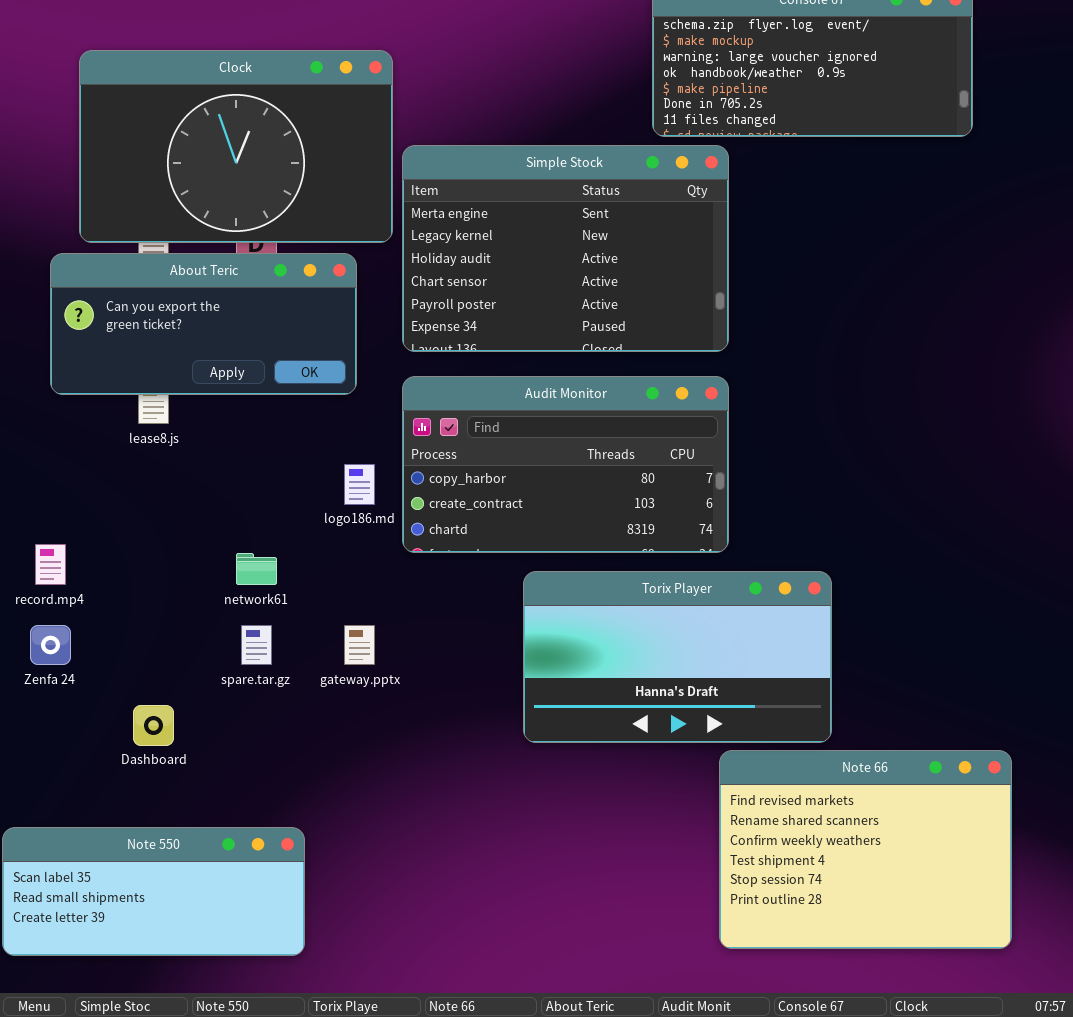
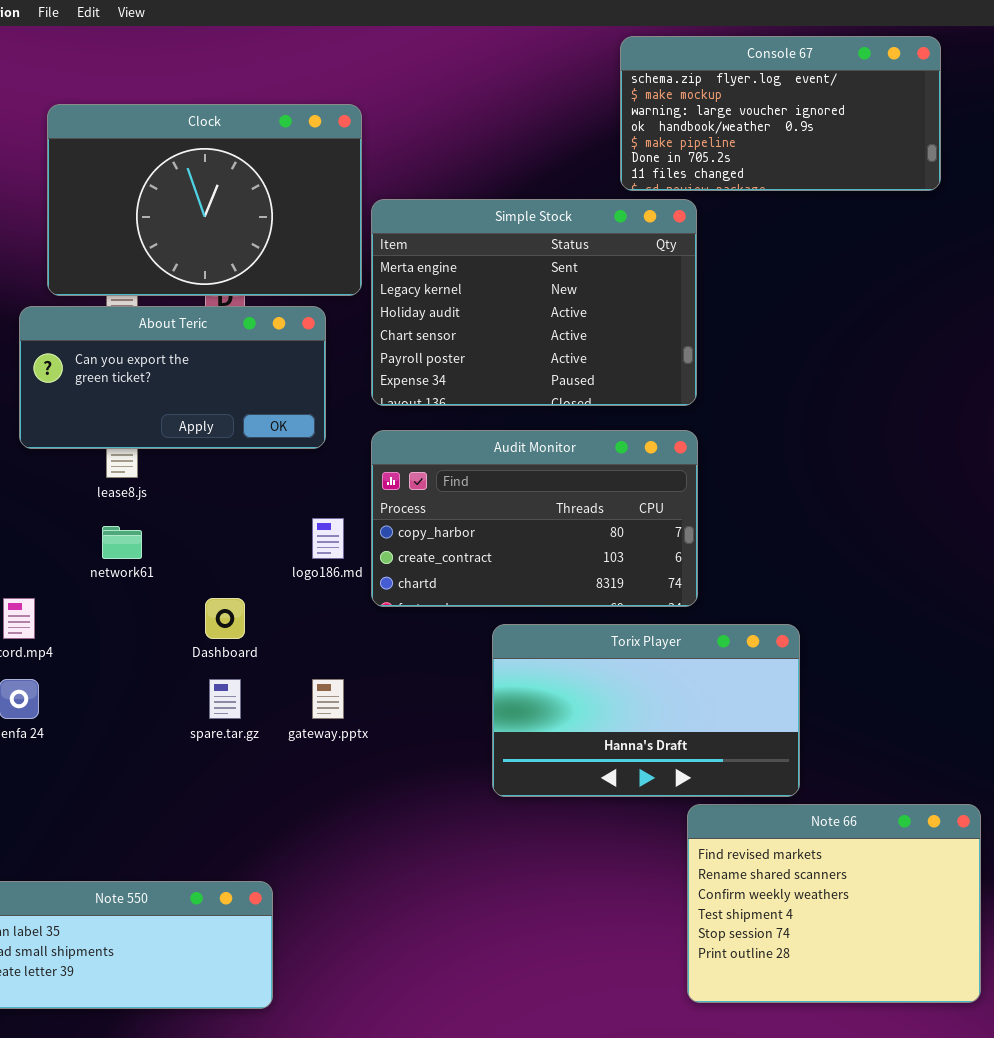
network61: [236,553,277,585] -> [102,526,142,559], moved
Dashboard: [133,705,174,746] -> [205,598,245,639], moved

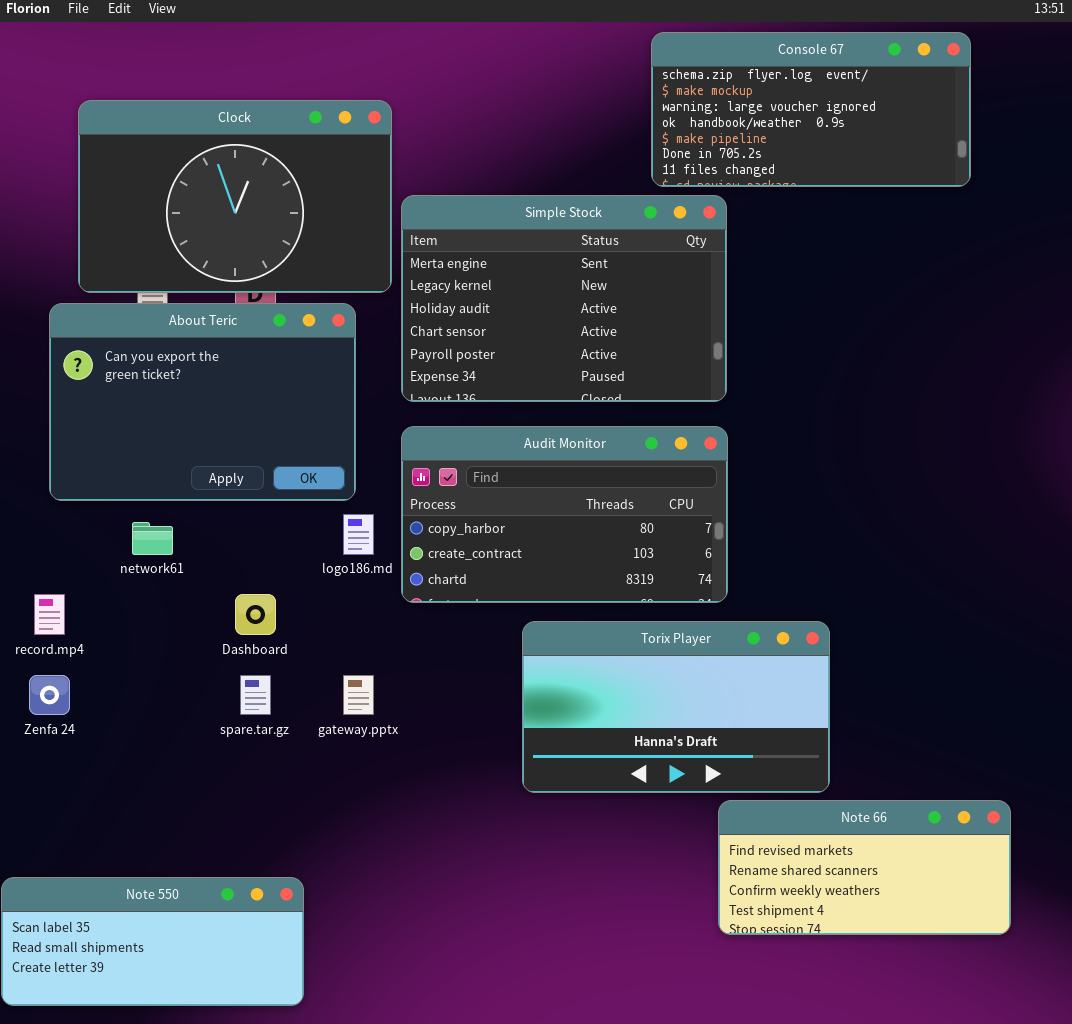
About Teric: [19,306,326,449] -> [49,303,356,501], resized
Note 66: [687,804,981,1003] -> [718,800,1011,935], resized

